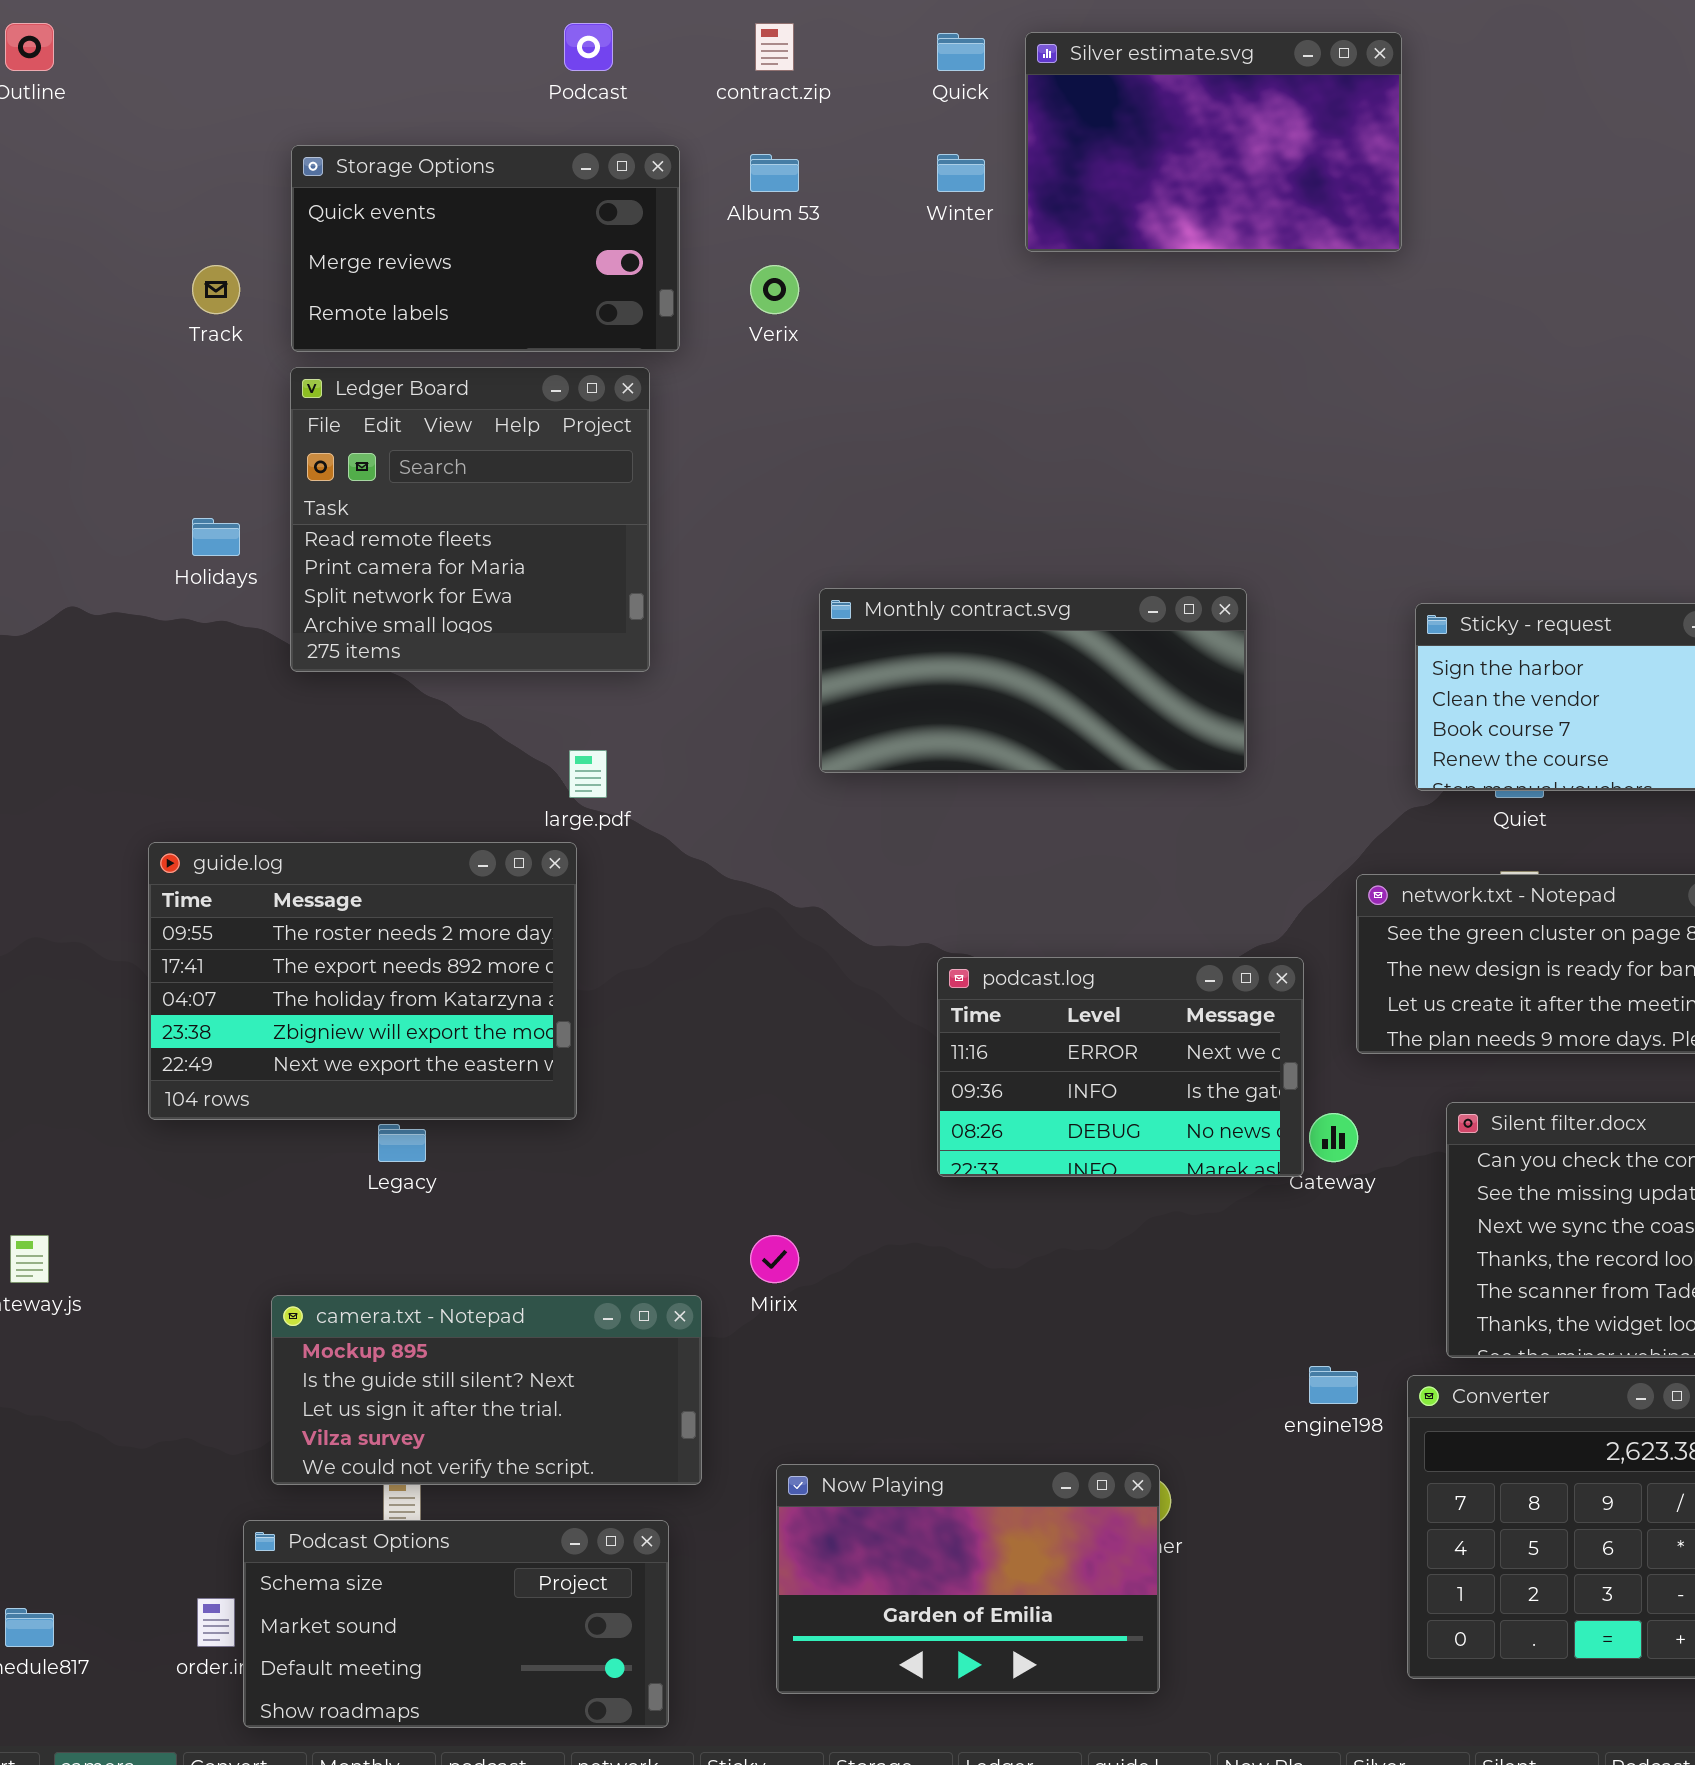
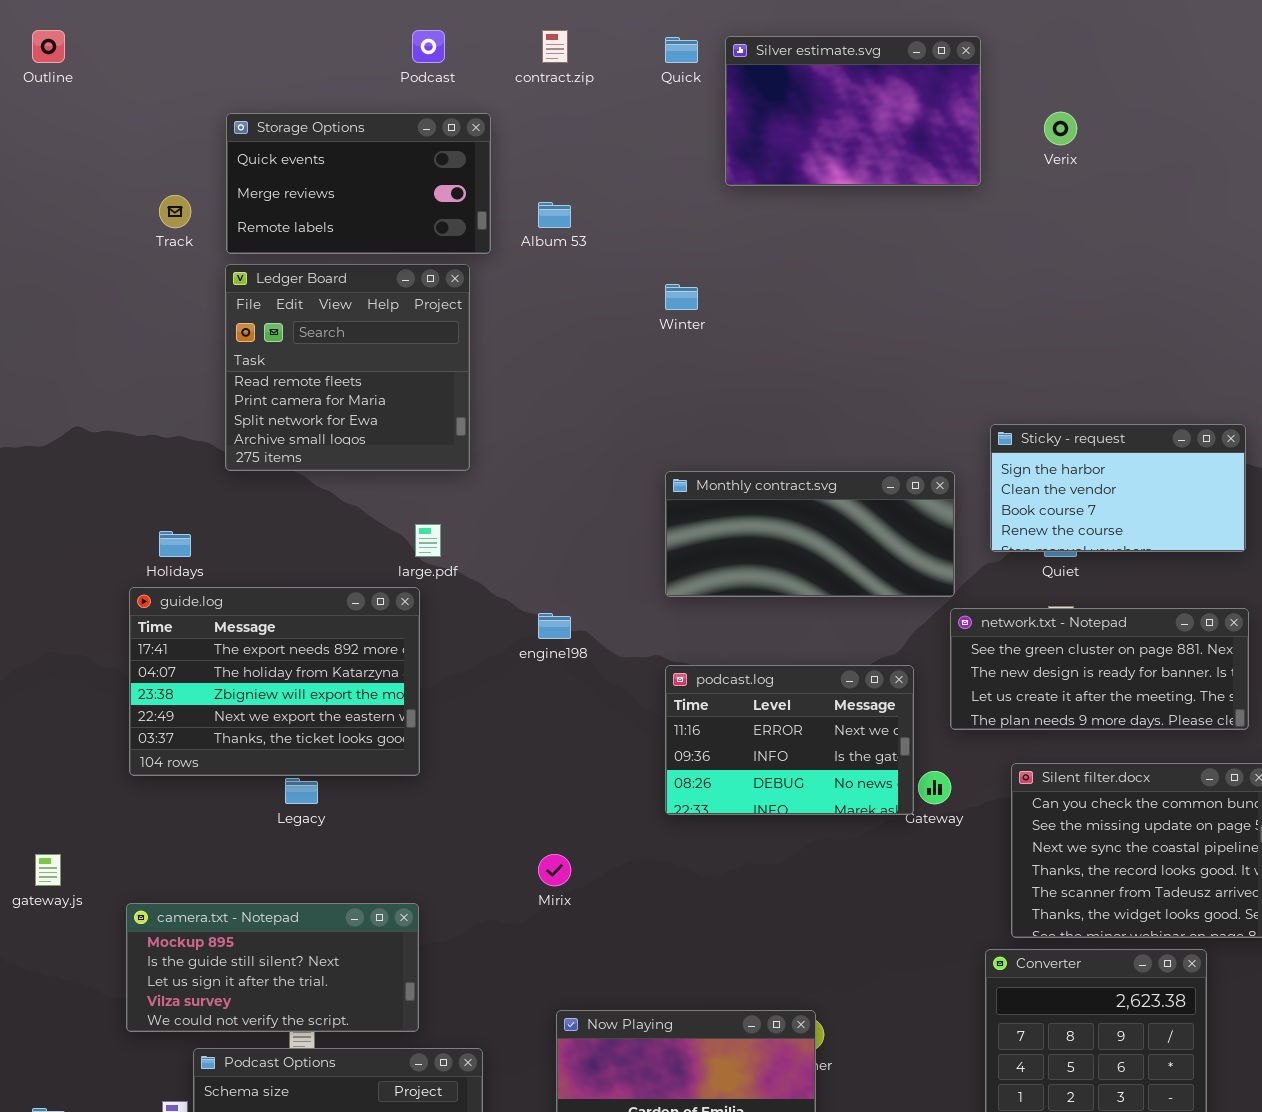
Album 53: [750,154,799,192] -> [538,202,571,228], moved
Winter: [937,154,985,192] -> [665,284,698,310], moved
Verix: [750,265,799,314] -> [1044,112,1077,145], moved
Holidays: [192,518,240,556] -> [159,531,191,557], moved
Monthly contract.svg: [819,588,1247,773] -> [665,471,955,597], moved
guide.log: [148,842,577,1120] -> [129,587,420,776], scrolled down 1 row
camera.txt - Notepad: [271,1295,702,1485] -> [126,903,419,1032], moved
engine198: [1309,1366,1358,1404] -> [538,613,571,639], moved

